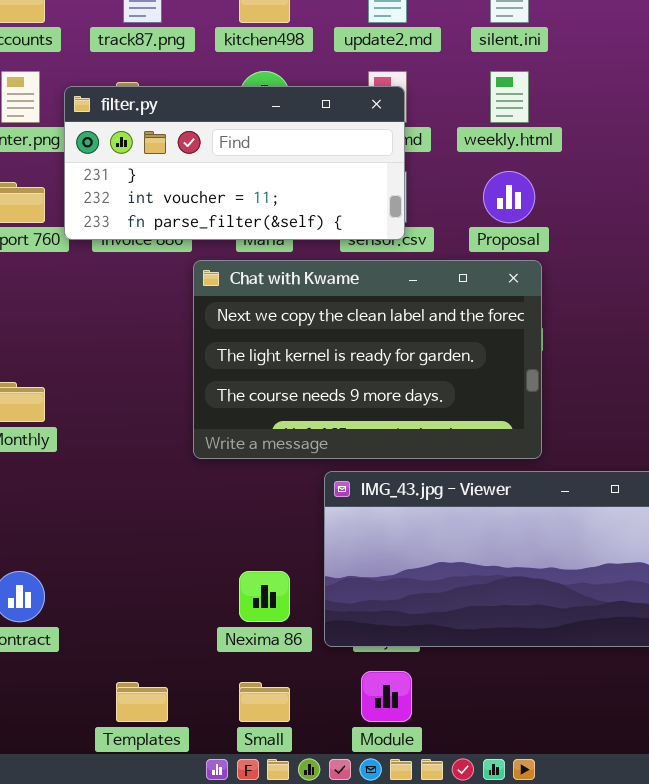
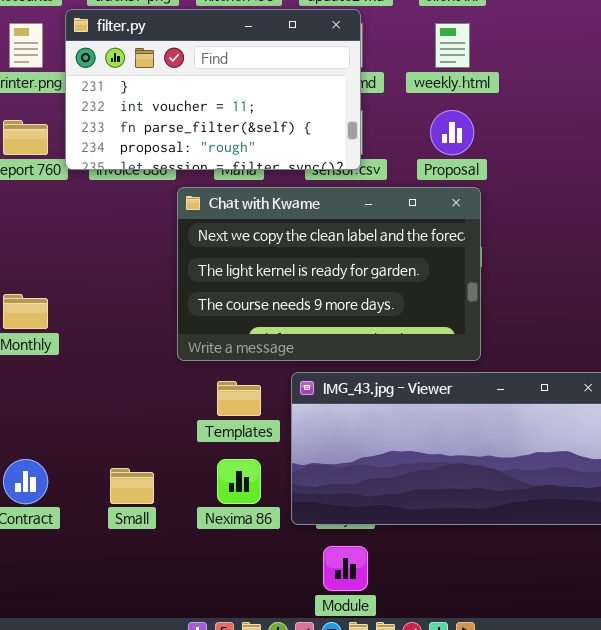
filter.py: [64,86,405,240] -> [65,9,361,170], resized
Templates: [116,682,168,722] -> [217,381,261,416], moved
Small: [239,682,290,722] -> [110,468,154,504], moved

